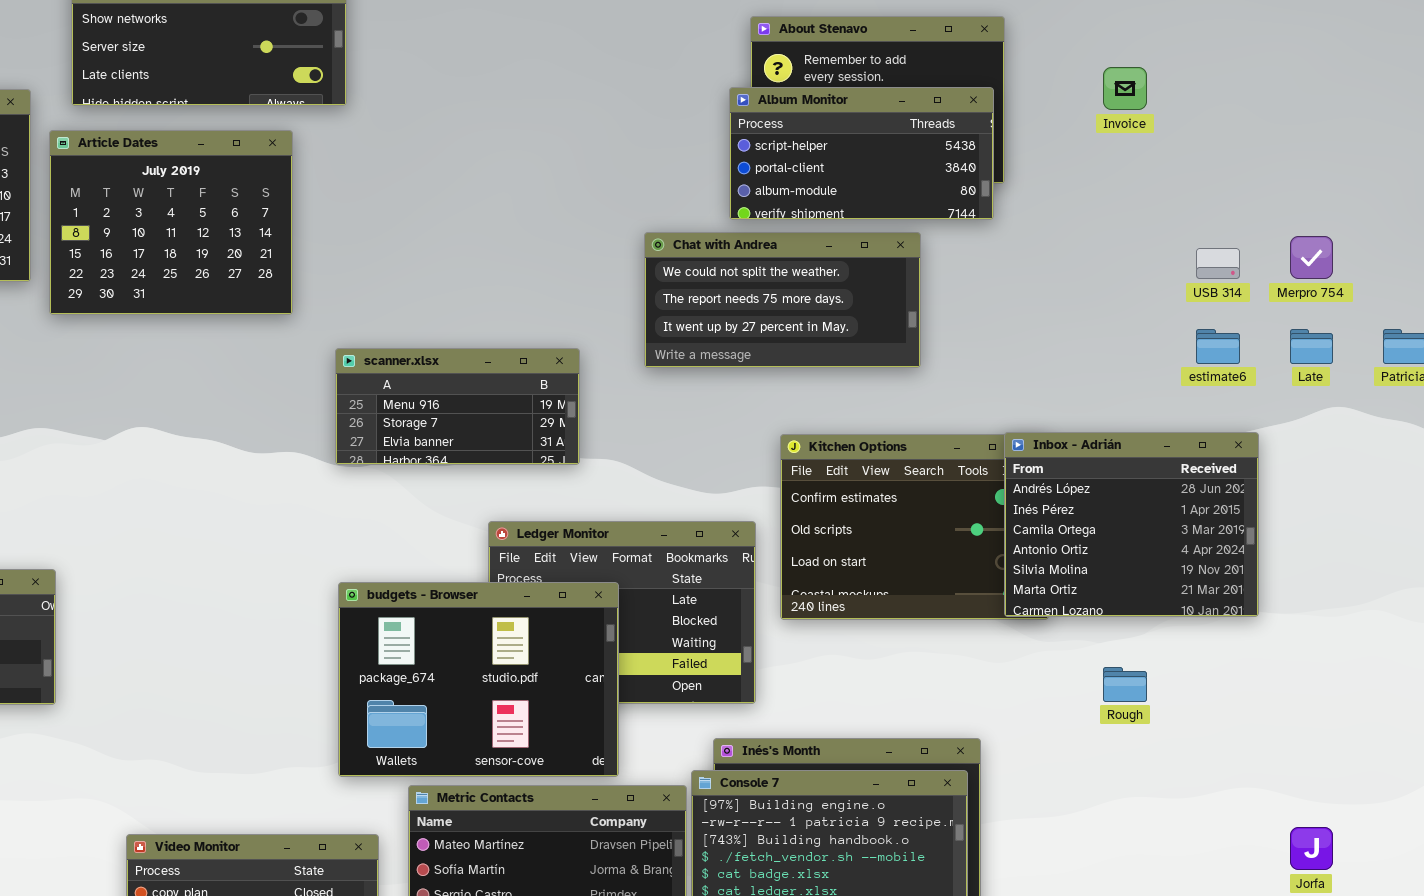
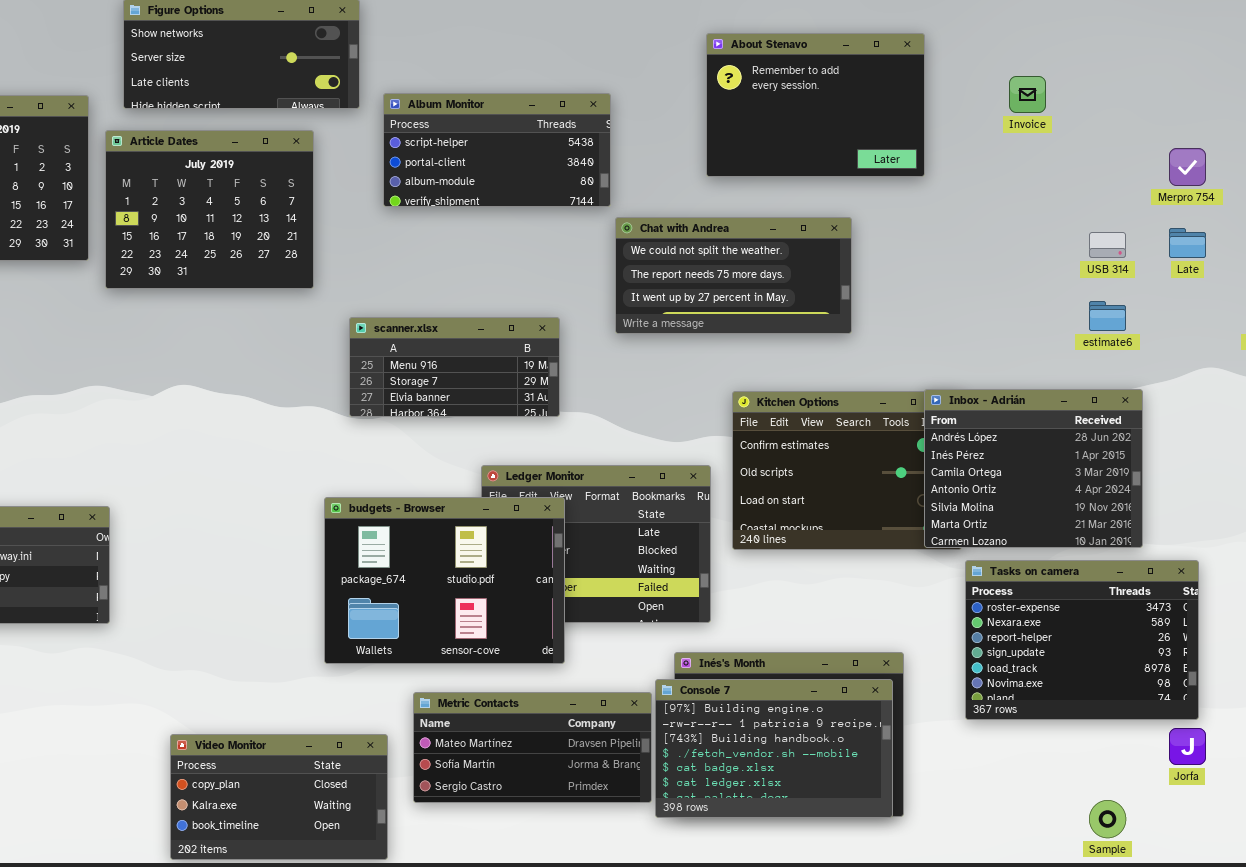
Album Monitor: [729,87,994,220] -> [383,93,611,207], moved
Merpro 754: [1290,236,1333,279] -> [1169,148,1206,186], moved
Late: [1290,329,1333,364] -> [1169,228,1206,258], moved
budgets - Browser: [338,582,619,777] -> [324,497,565,664], moved
Tasks on camera: none -> [965,560,1199,720], opened

